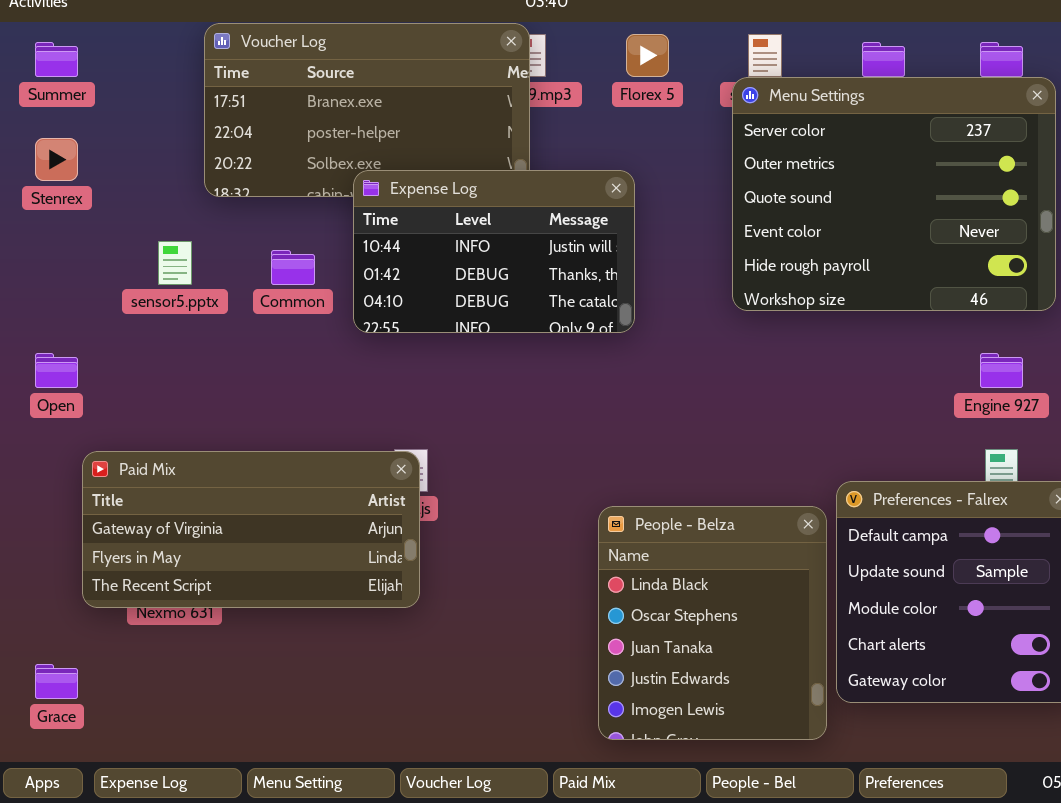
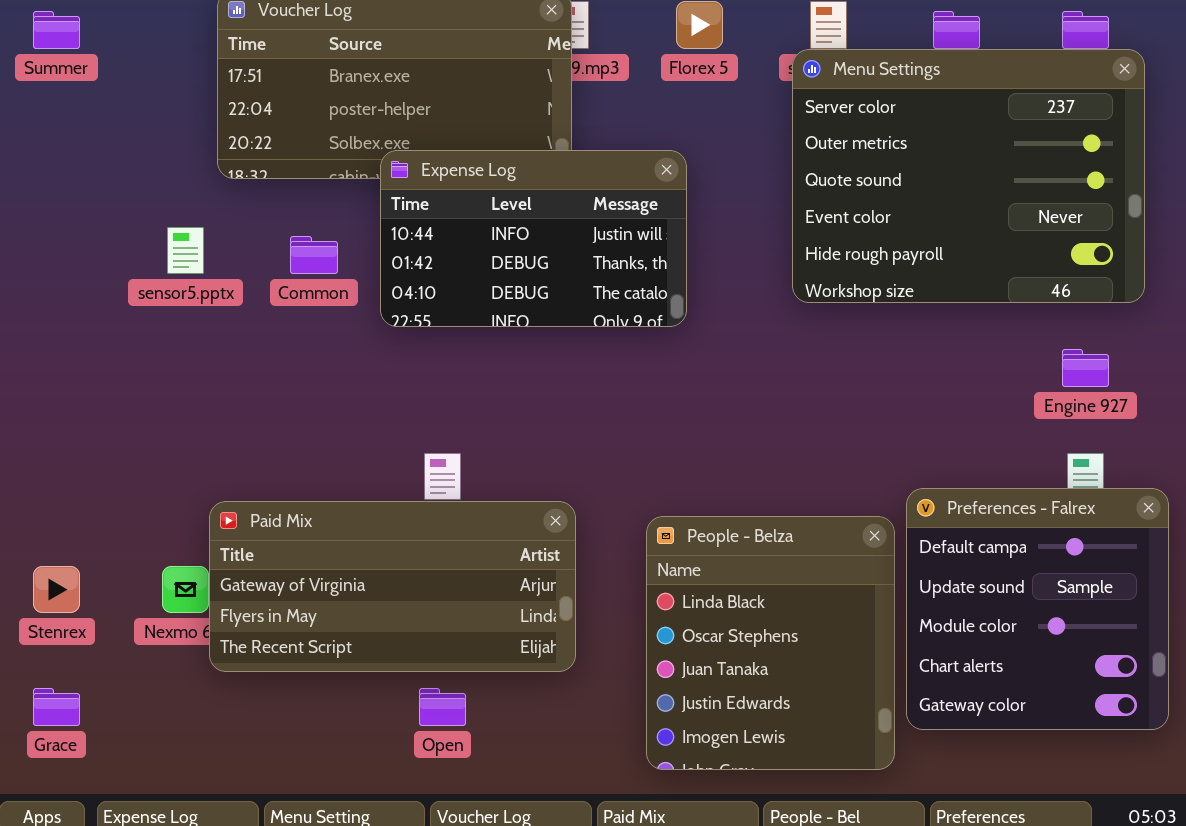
Stenrex: [35,138,78,181] -> [33,566,80,613], moved
Open: [35,353,78,388] -> [419,688,466,726], moved
Paid Mix: [82,451,420,608] -> [209,501,576,672], moved

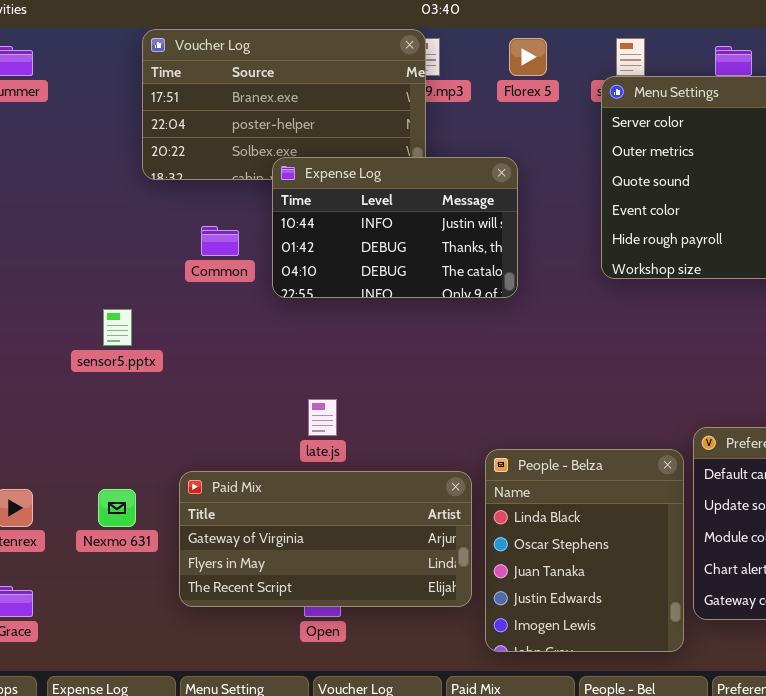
sensor5.pptx: [167,227,204,274] -> [103,309,132,346], moved
Paid Mix: [209,501,576,672] -> [179,471,472,607], moved

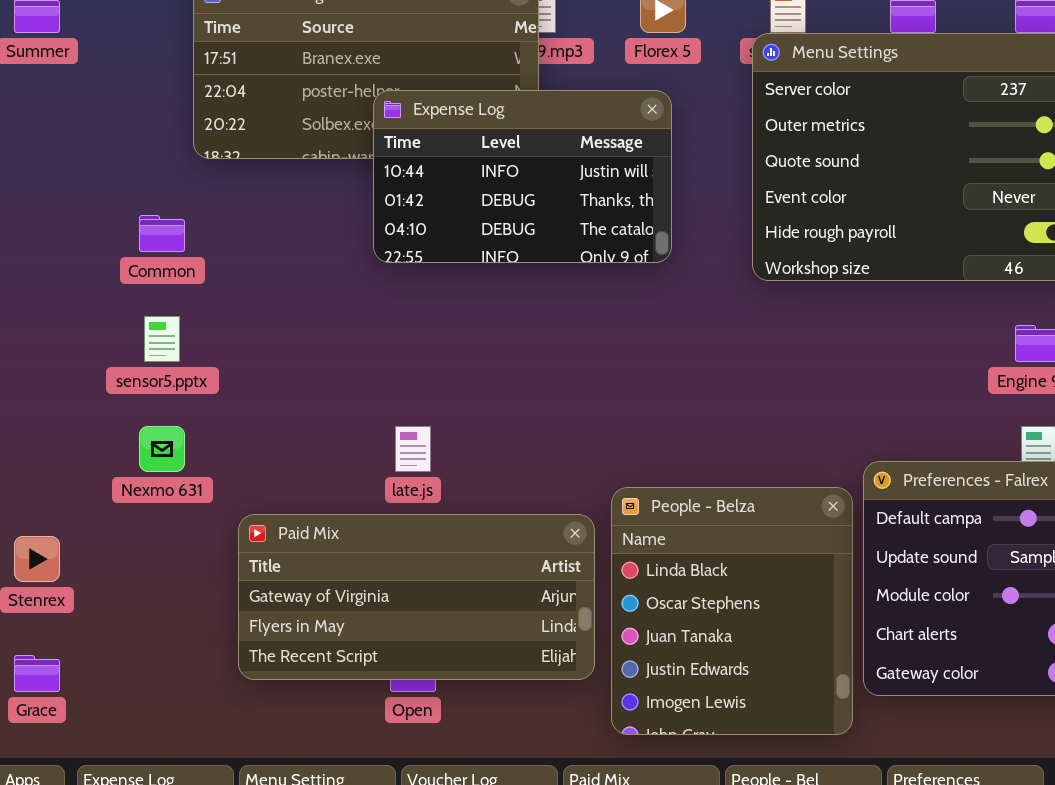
Expense Log: [272,157,518,298] -> [373,90,672,263], moved
Common: [201,226,239,256] -> [139,215,185,252], moved
Nexmo 631: [98,489,136,527] -> [139,426,185,472], moved

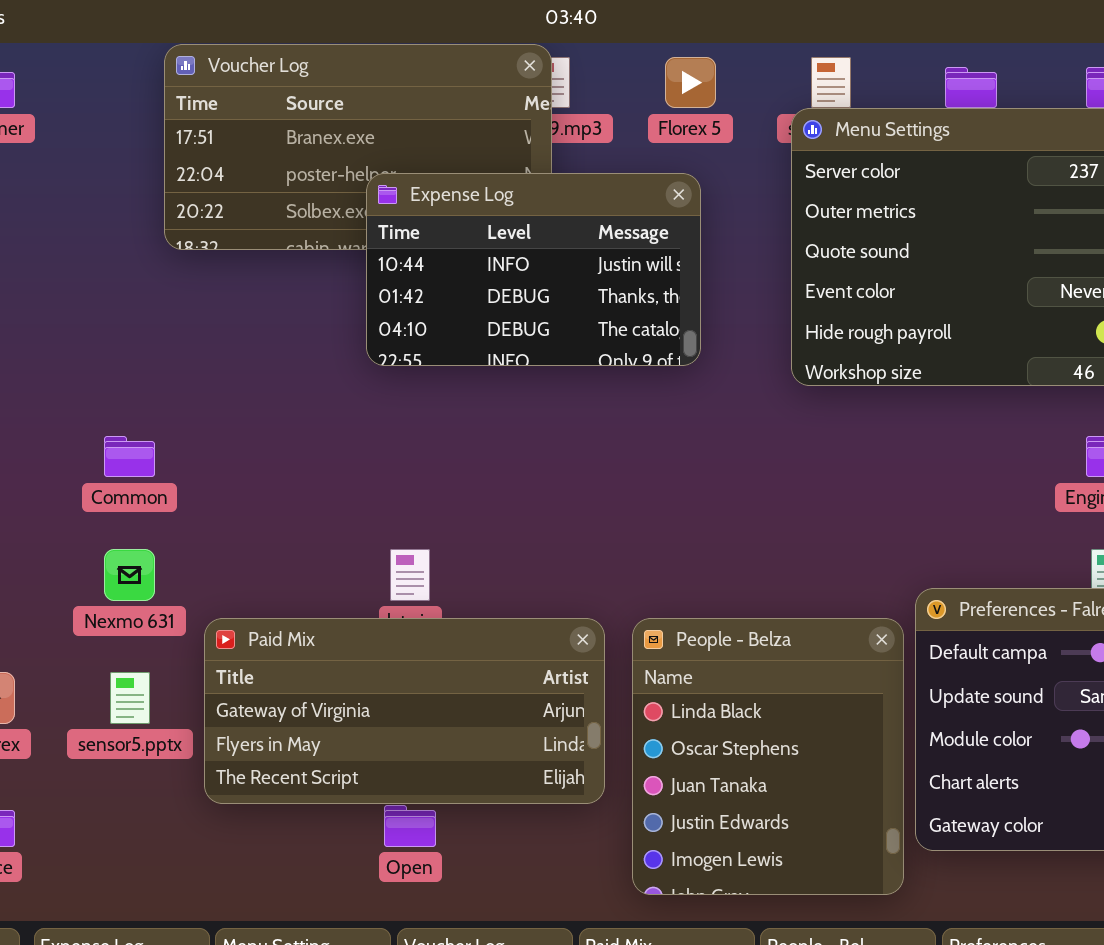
Common: [139,215,185,252] -> [104,436,155,477], moved
sensor5.pptx: [144,316,180,362] -> [110,672,150,724], moved
Paid Mix: [238,514,595,680] -> [204,618,605,804], moved

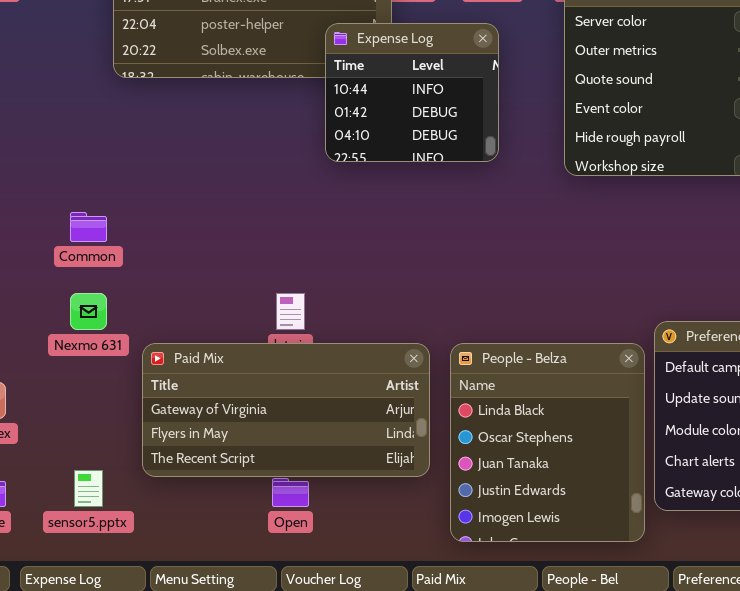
Expense Log: [366,173,701,366] -> [325,23,499,162], resized
sensor5.pptx: [110,672,150,724] -> [74,470,103,507], moved

